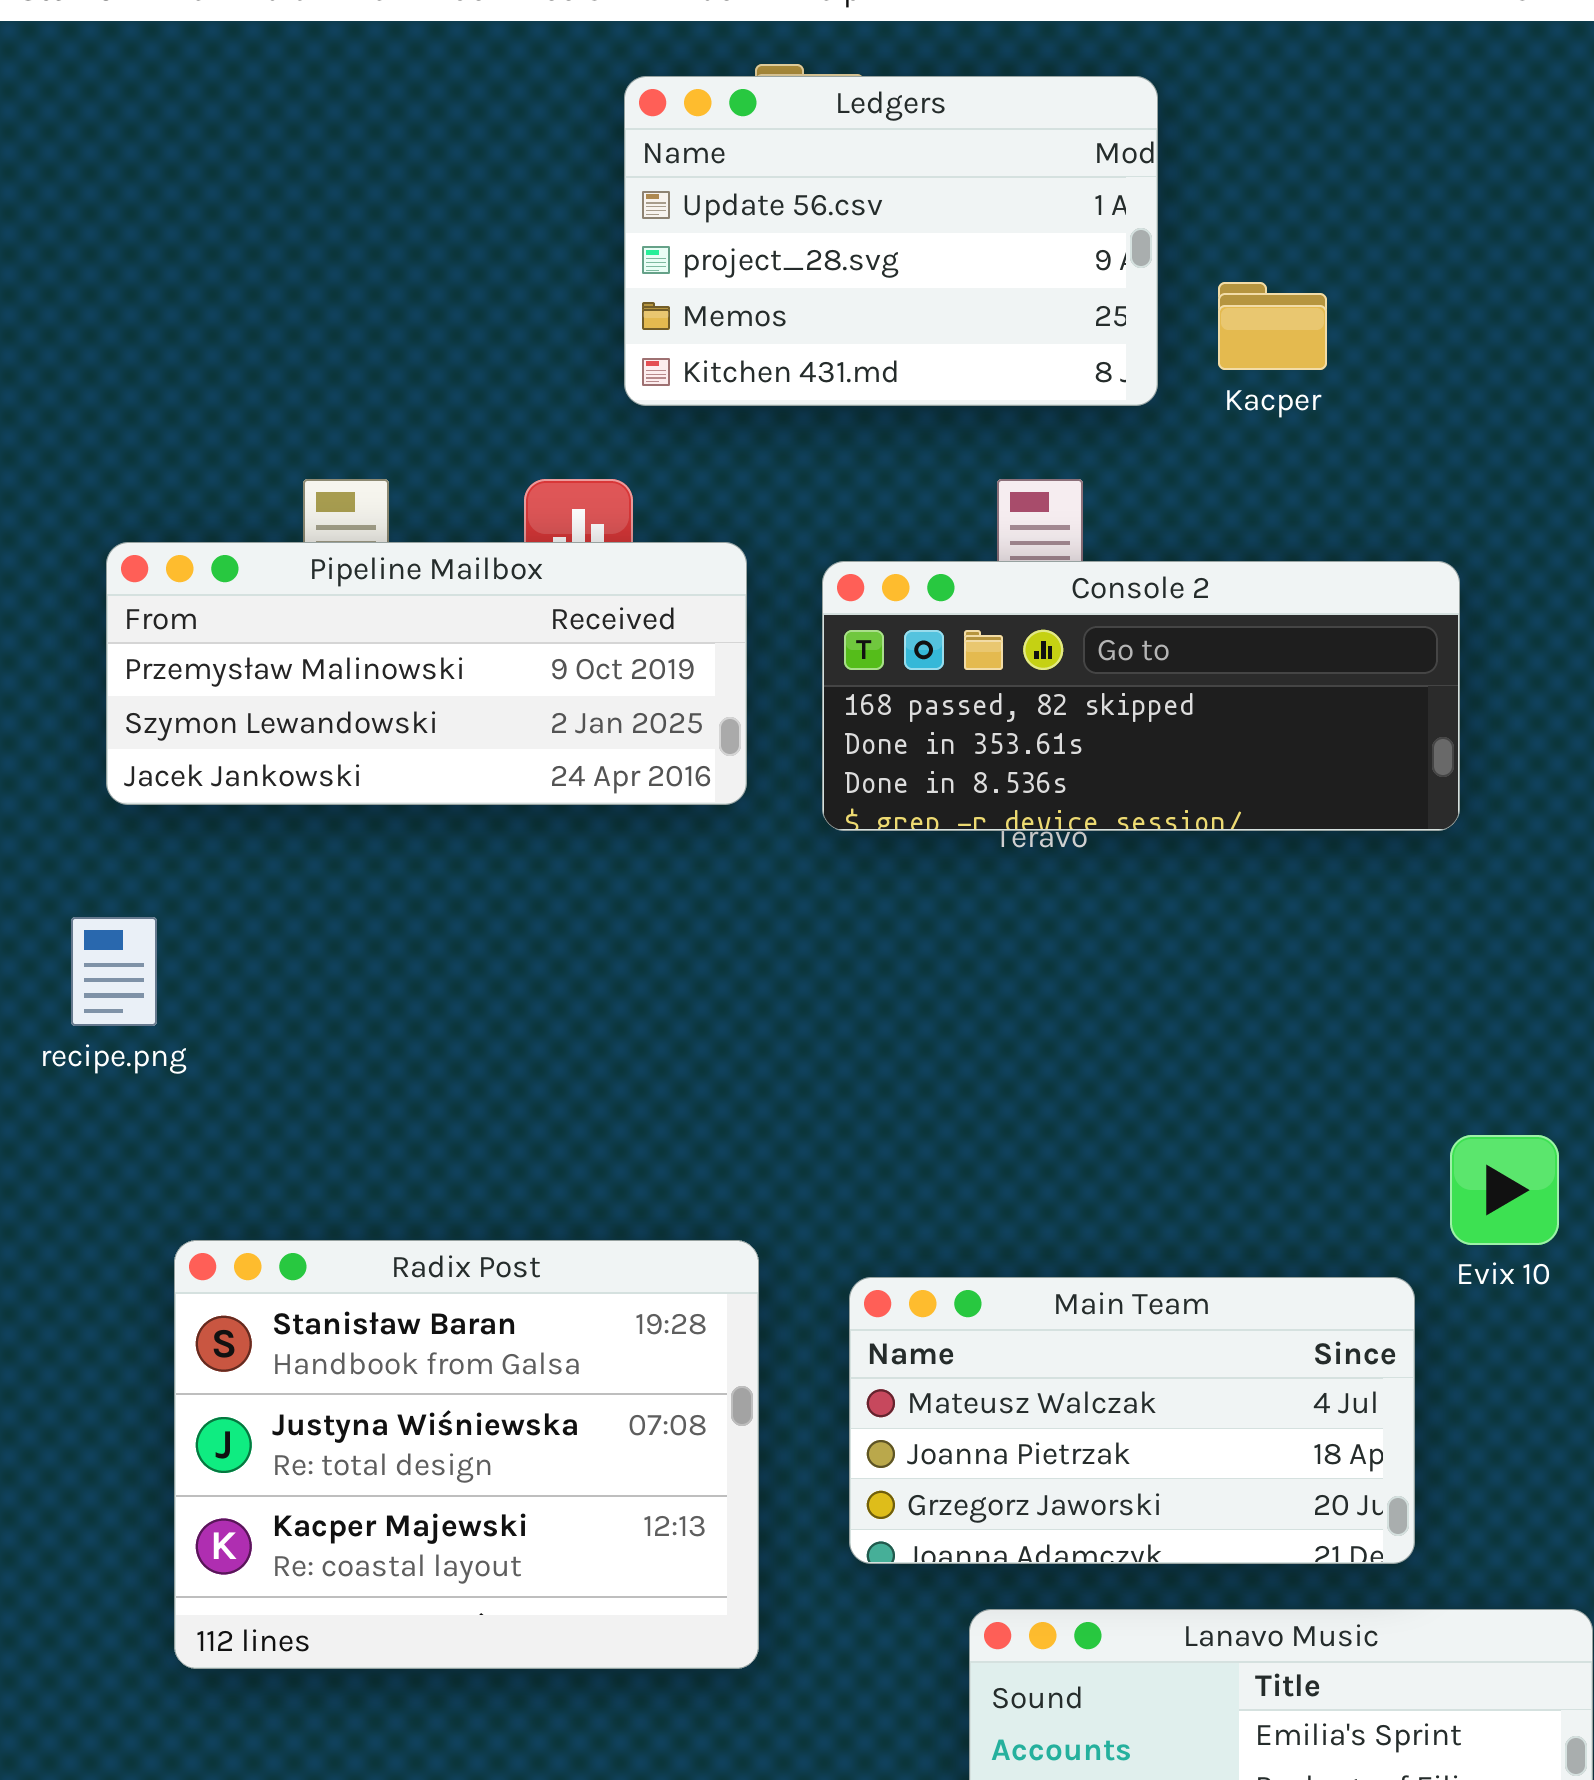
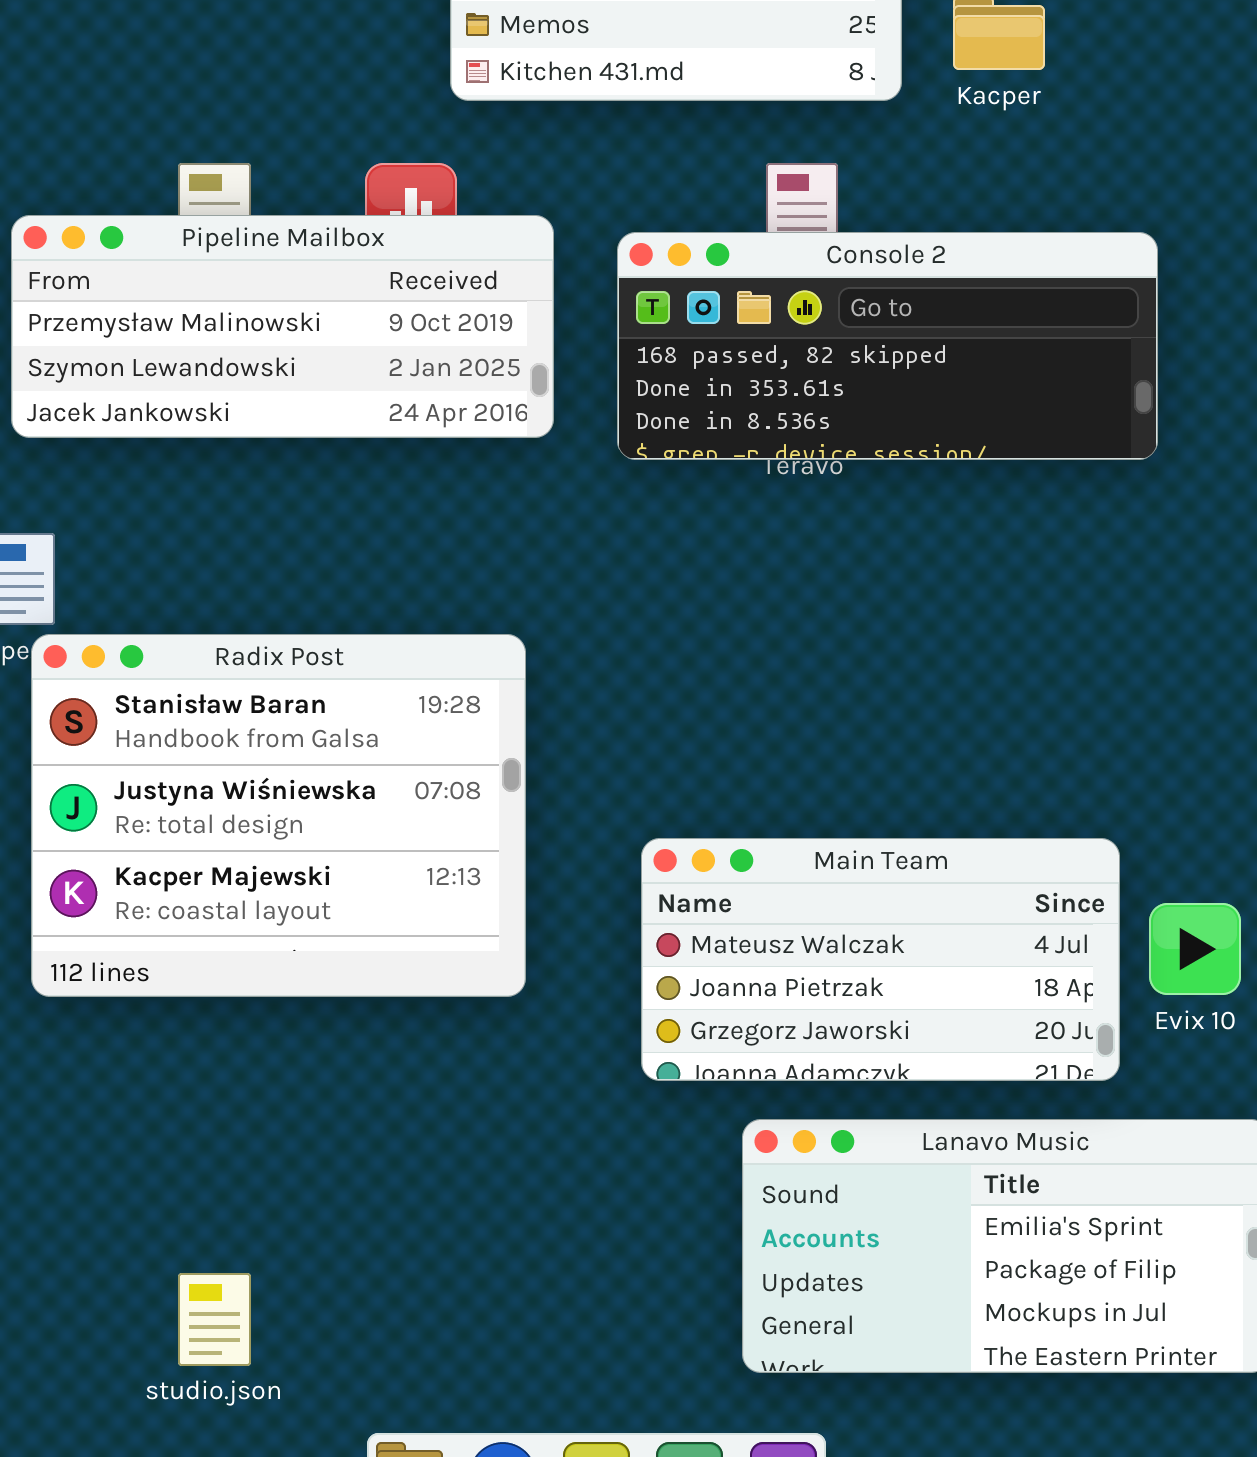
Evix 10: [1450,1135,1559,1245] -> [1149,903,1241,995], moved
Radix Post: [174,1240,759,1669] -> [31,634,526,997], moved

